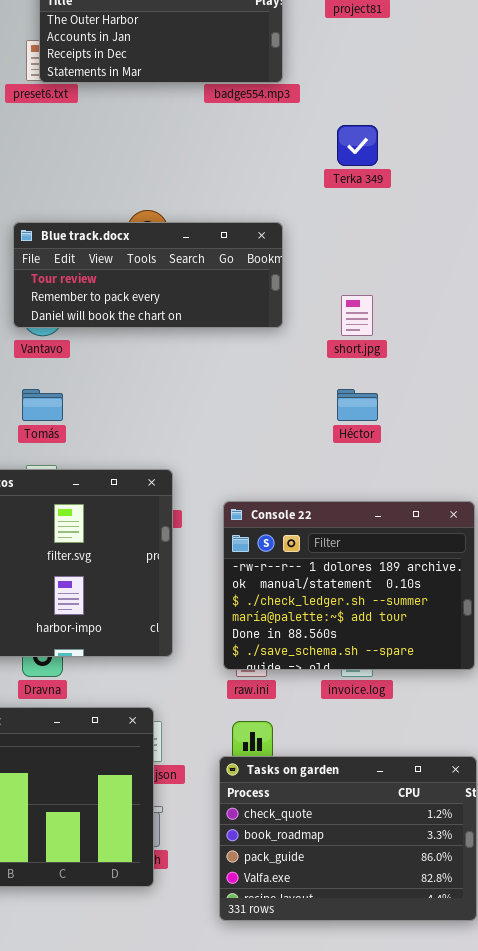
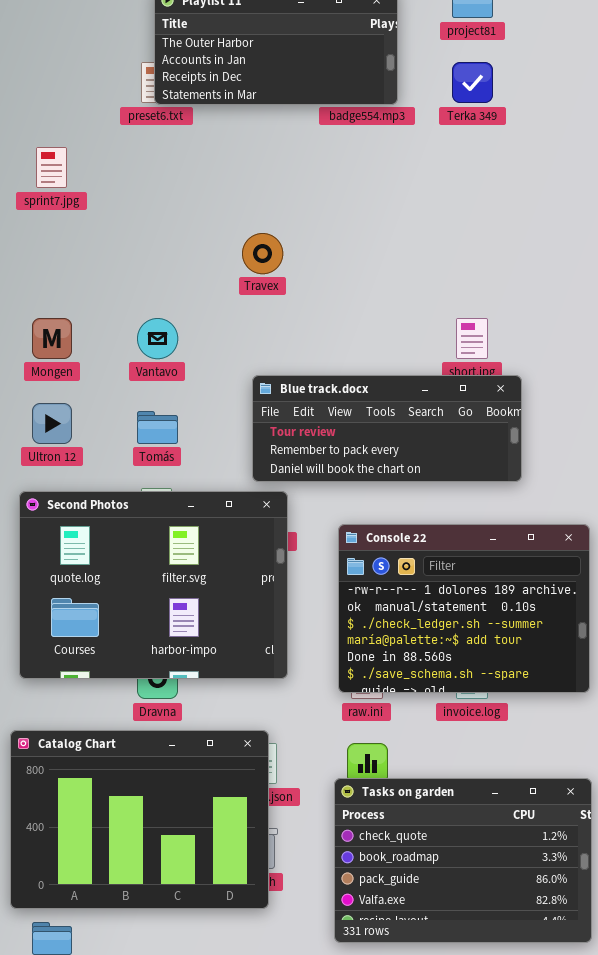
Terka 349: [337,125,378,166] -> [452,62,493,103], moved
Blue track.docx: [13,222,283,328] -> [252,375,522,482], moved

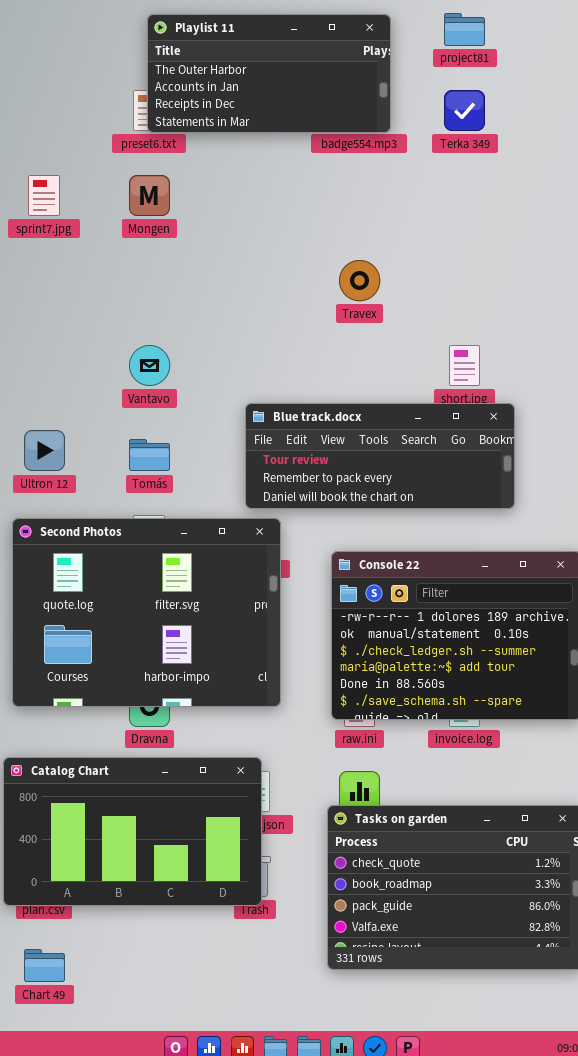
Travex: [242,233,283,274] -> [339,260,380,301], moved
Mongen: [32,318,72,359] -> [129,175,170,216], moved
Catalog Chart: [10,730,269,909] -> [3,757,262,906], resized

